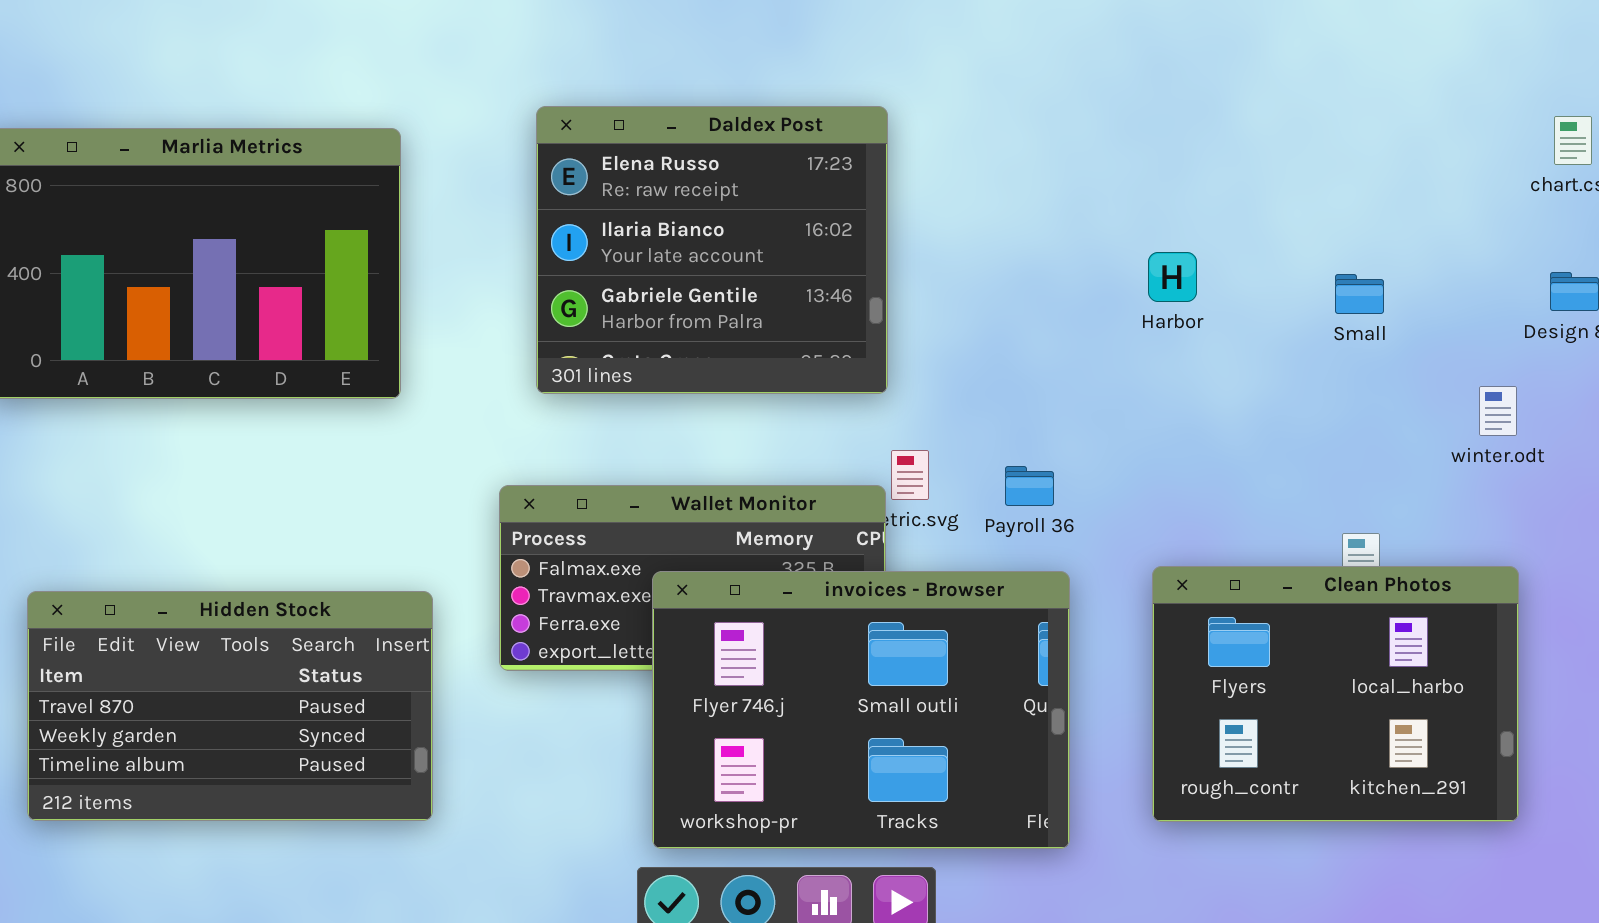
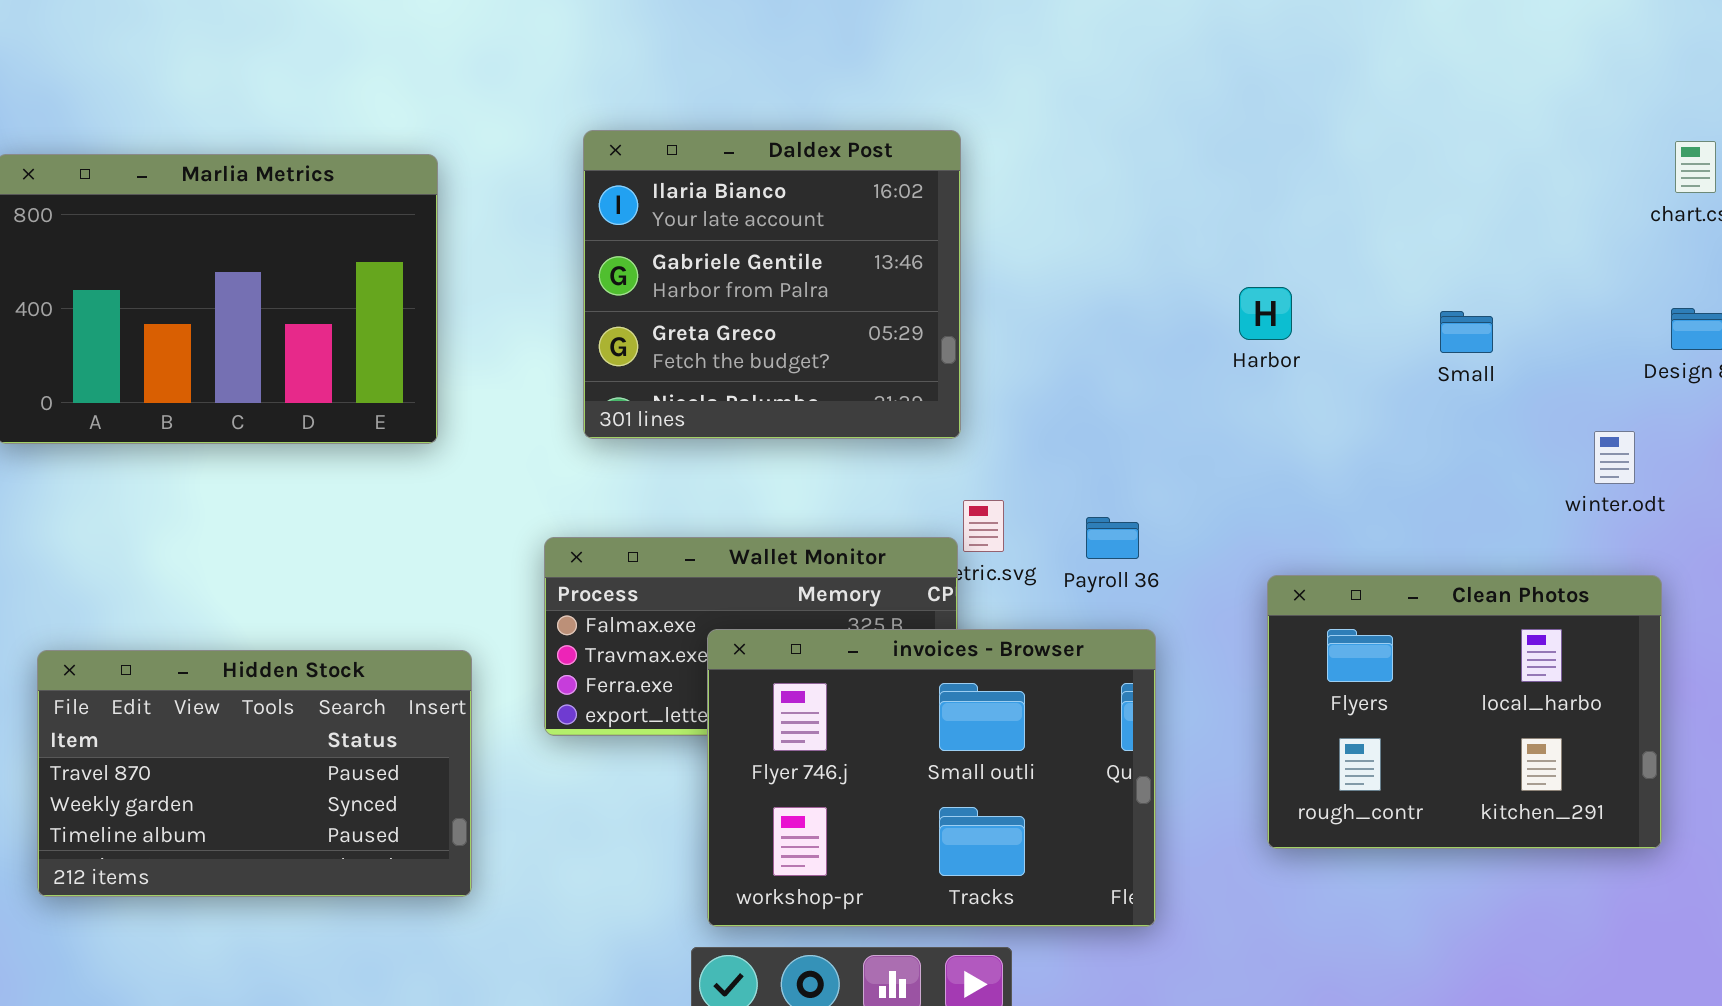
Daldex Post: [536,106,888,394] -> [583,130,961,439], scrolled down 1 row
Clean Photos: [1152,566,1519,822] -> [1267,575,1662,849], moved

